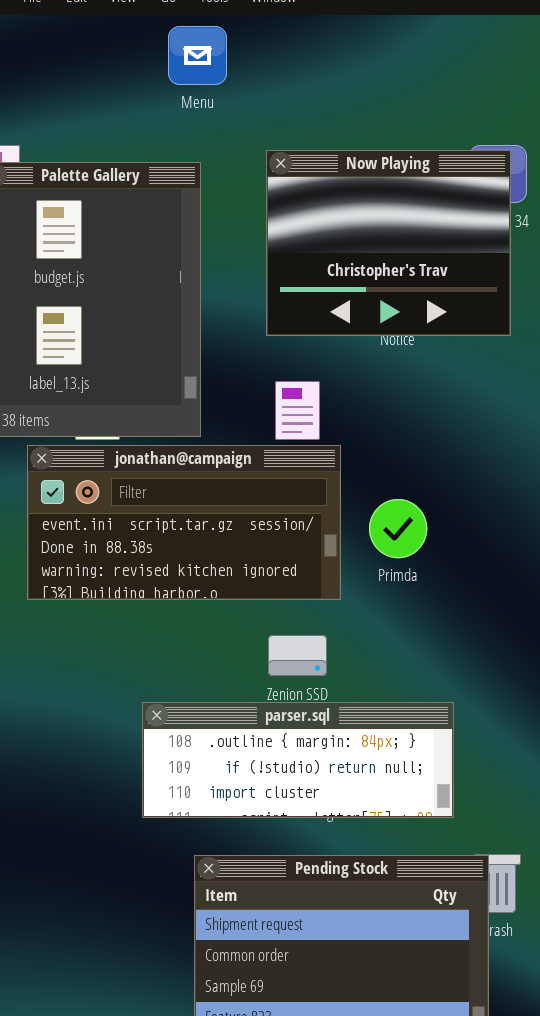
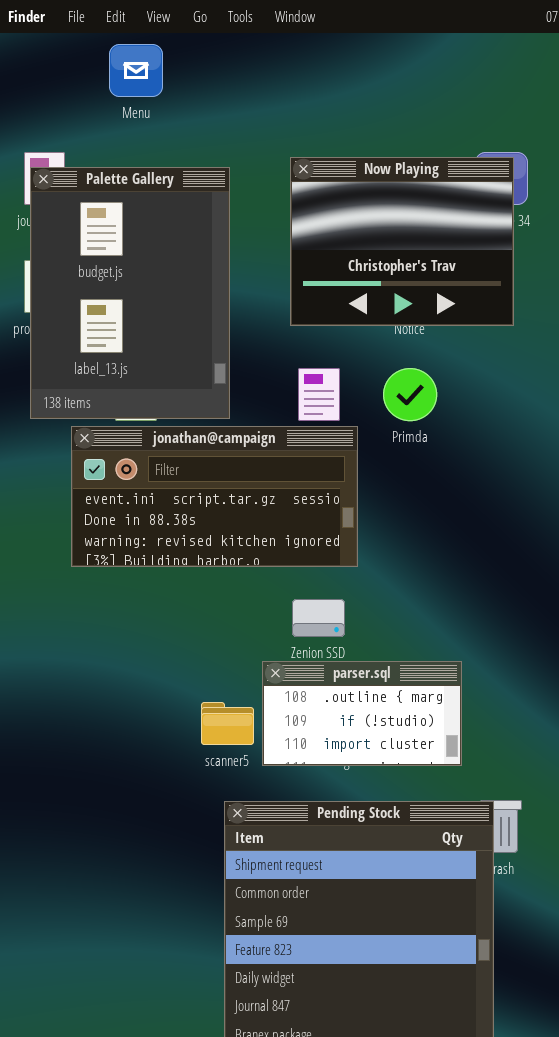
Menu: [168,26,227,85] -> [109,44,163,97], moved
Primda: [369,499,427,558] -> [383,368,437,421], moved
parser.sql: [142,702,454,818] -> [262,661,462,766], resized

